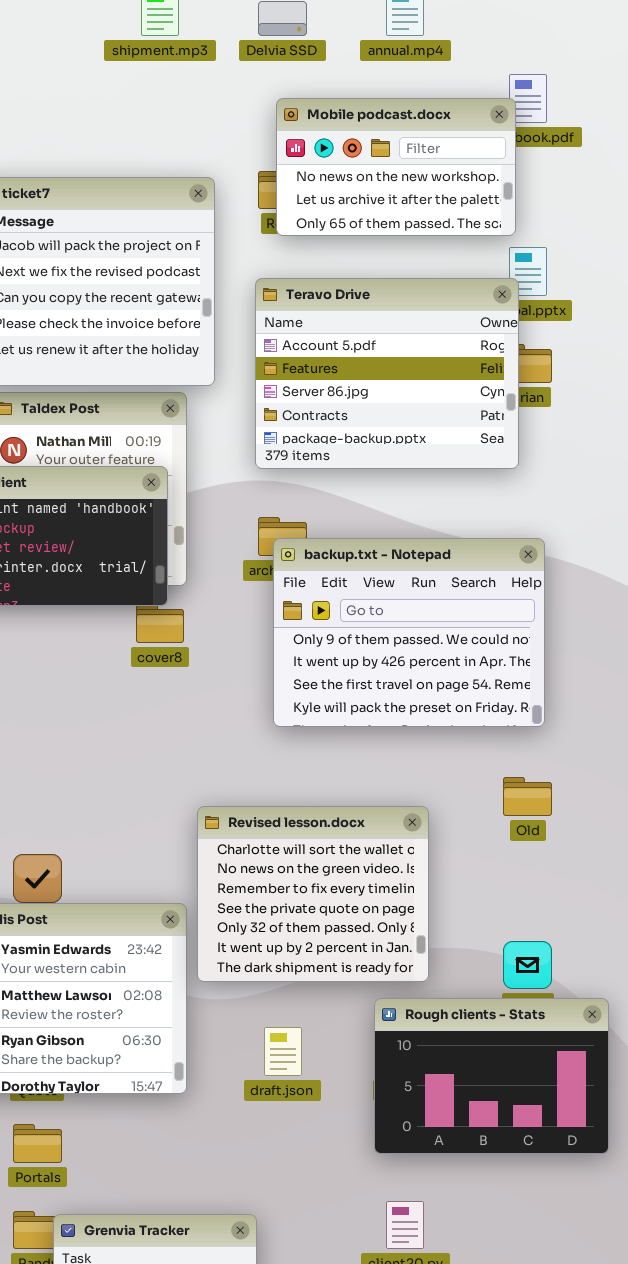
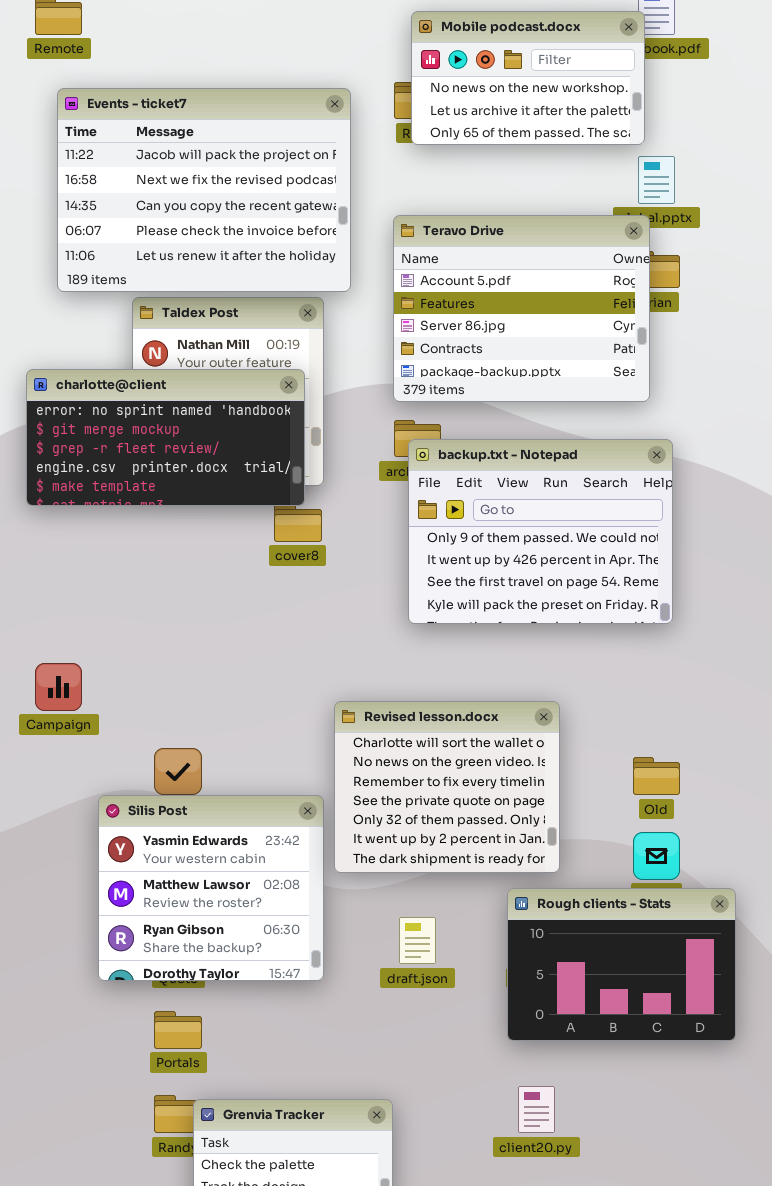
Teravo Drive: [255,278,519,469] -> [393,215,650,402], moved
Old: [503,777,552,816] -> [633,757,680,795], moved

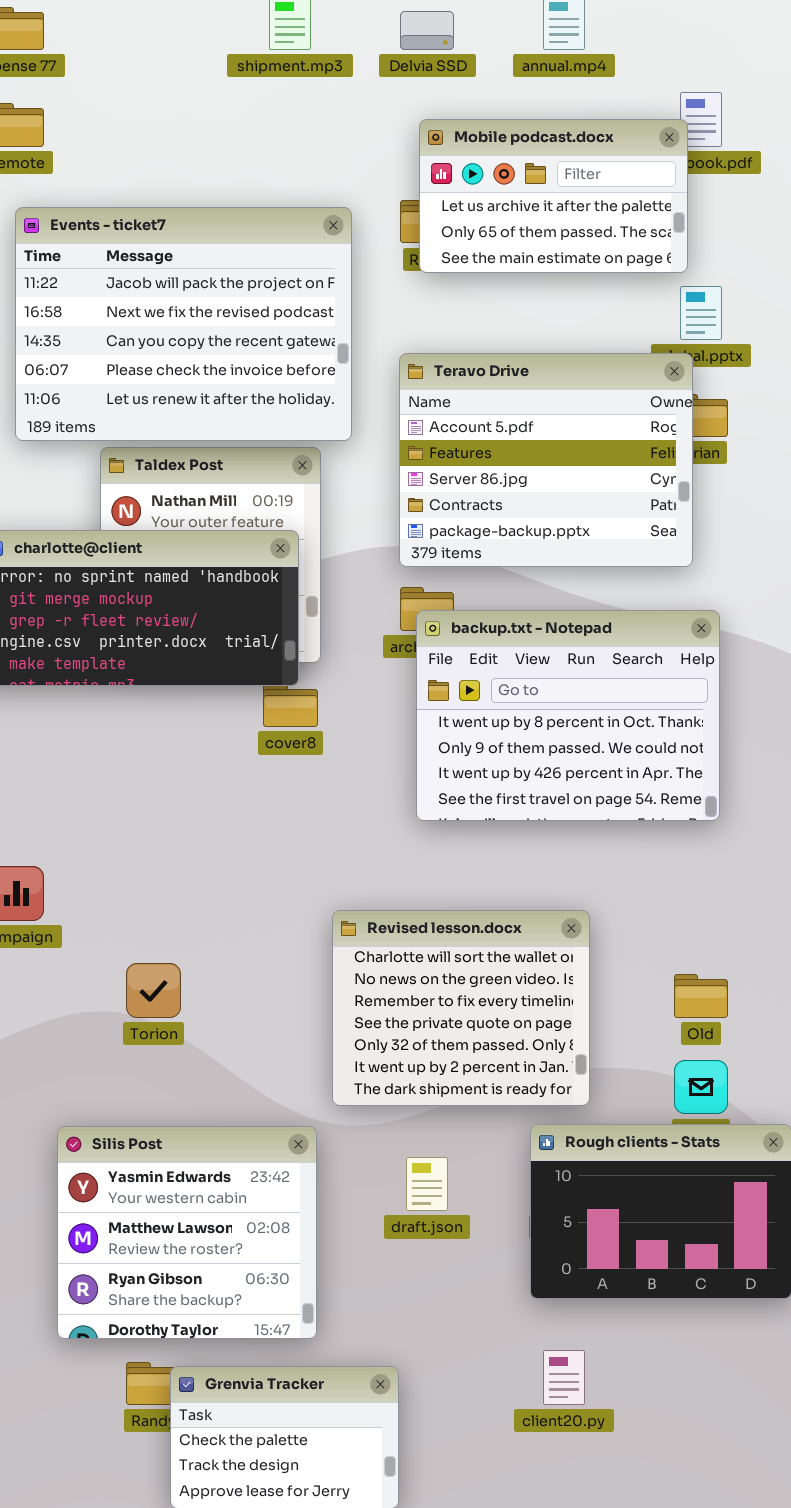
Mobile podcast.docx: [411,11,645,145] -> [419,119,688,273], scrolled down 1 row
backup.txt - Notepad: [408,439,673,624] -> [416,610,720,821], scrolled up 1 row
Silis Post: [98,795,324,981] -> [57,1126,317,1339], moved

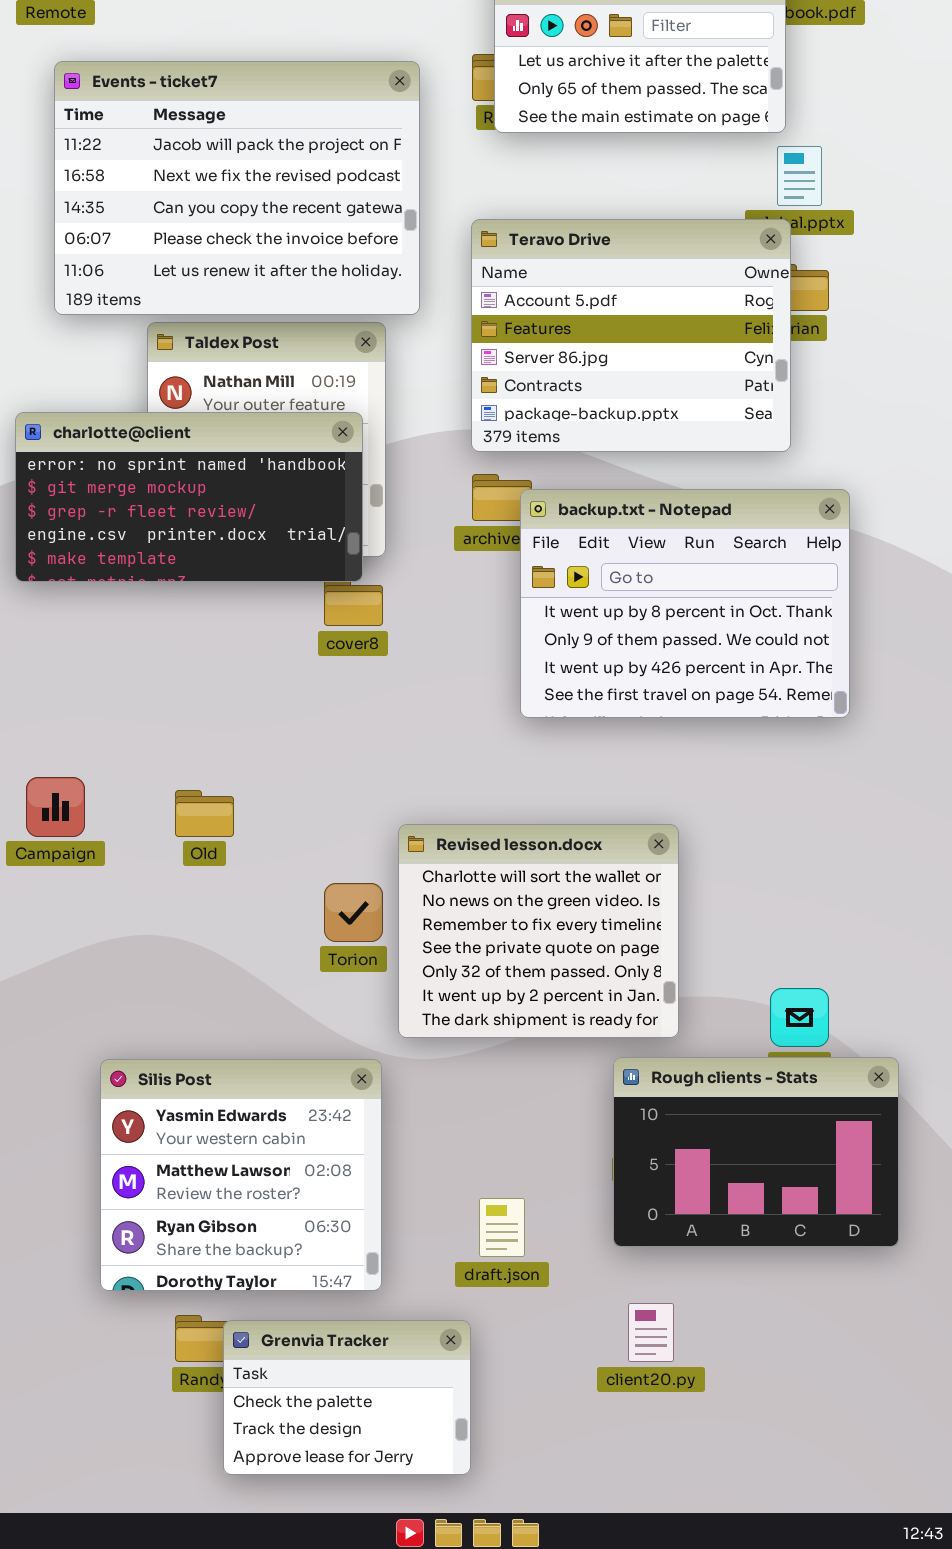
backup.txt - Notepad: [416,610,720,821] -> [520,489,850,718], moved
Torion: [126,963,181,1018] -> [324,883,383,942], moved
Old: [674,974,728,1018] -> [175,790,234,837], moved
draft.json: [406,1157,448,1211] -> [479,1198,525,1257], moved

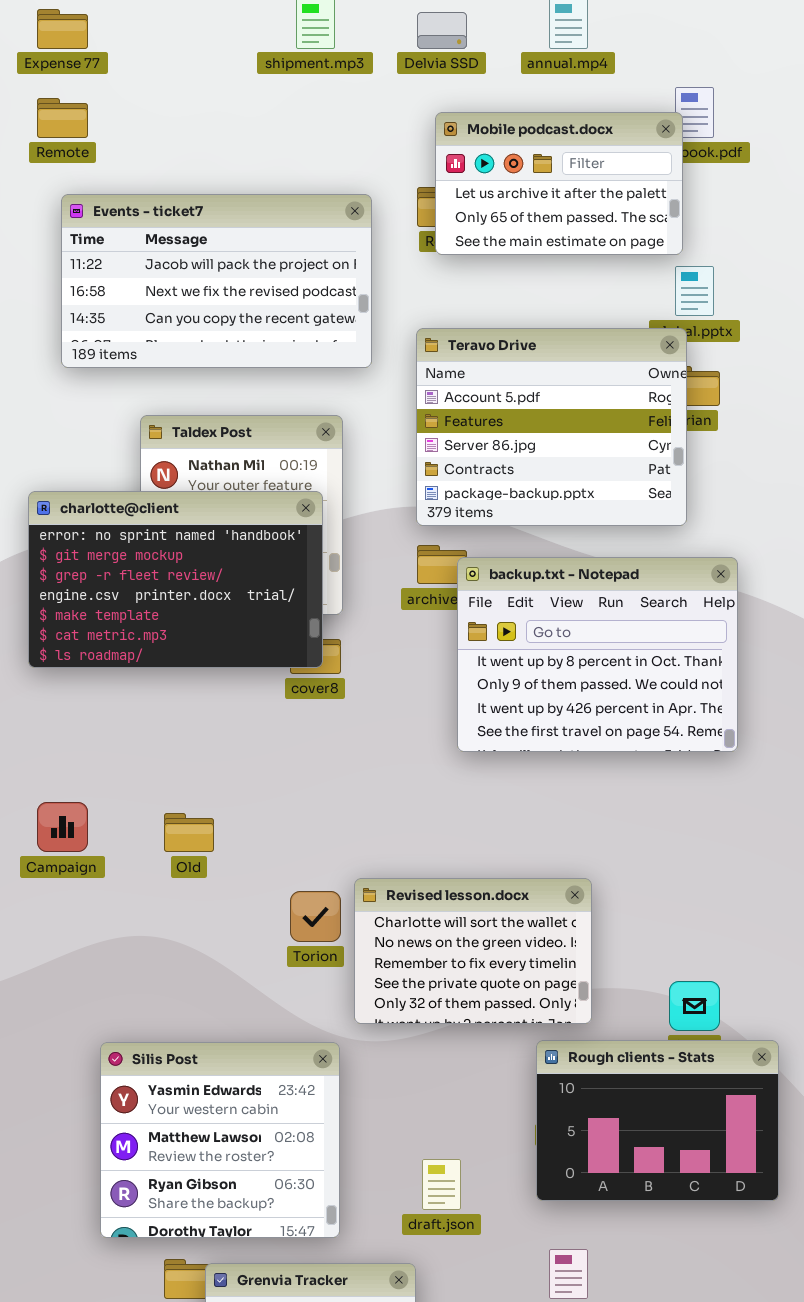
Events - ticket7: [54,61,420,315] -> [61,194,372,368], resized
charlotte@client: [15,412,363,582] -> [28,491,323,668], resized
Revised lesson.docx: [398,824,679,1038] -> [354,878,592,1024], resized

